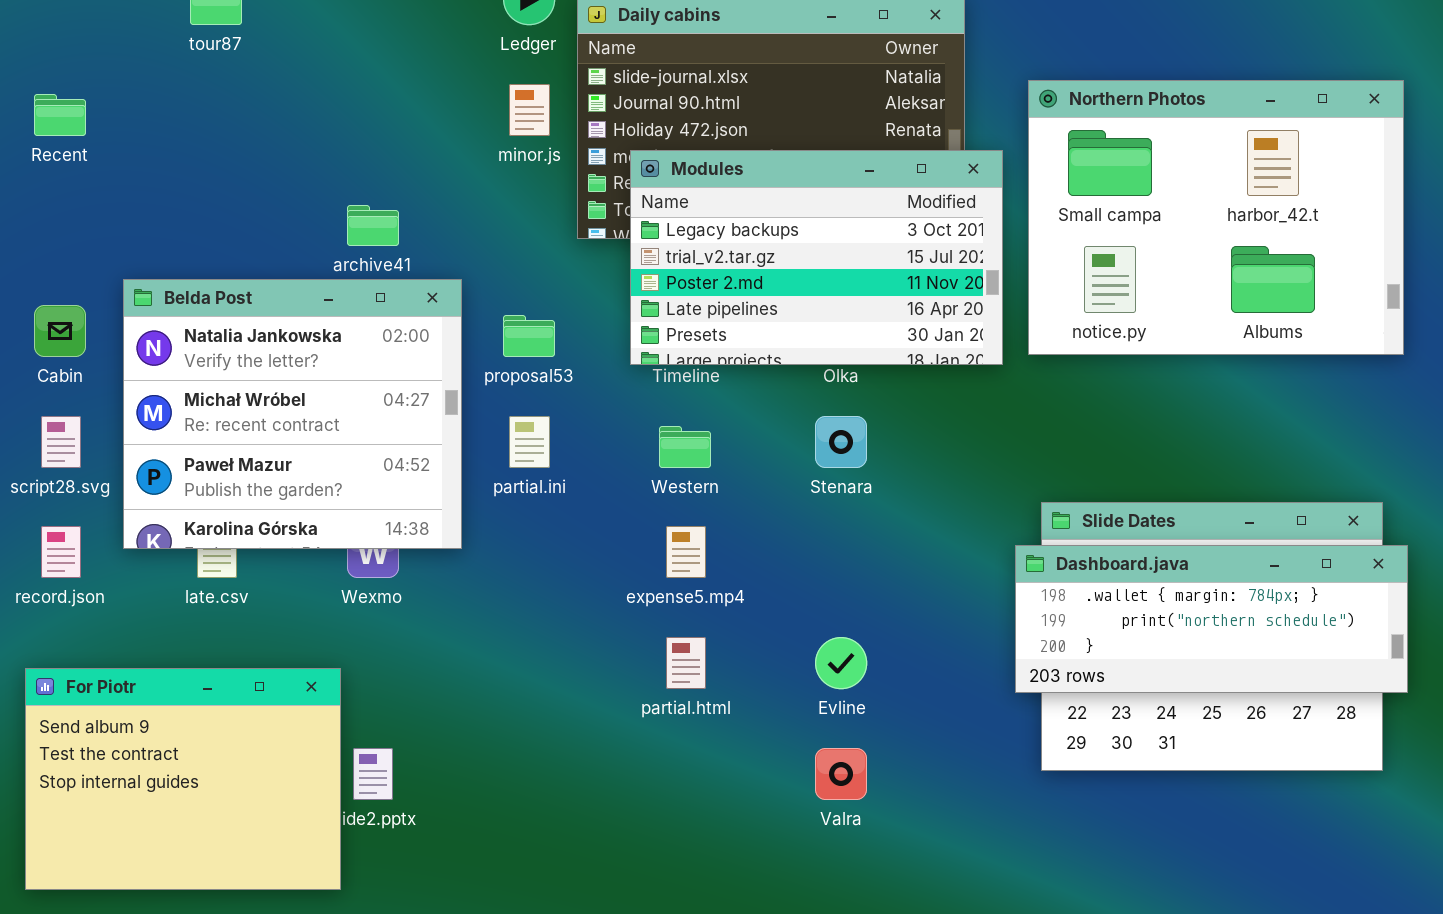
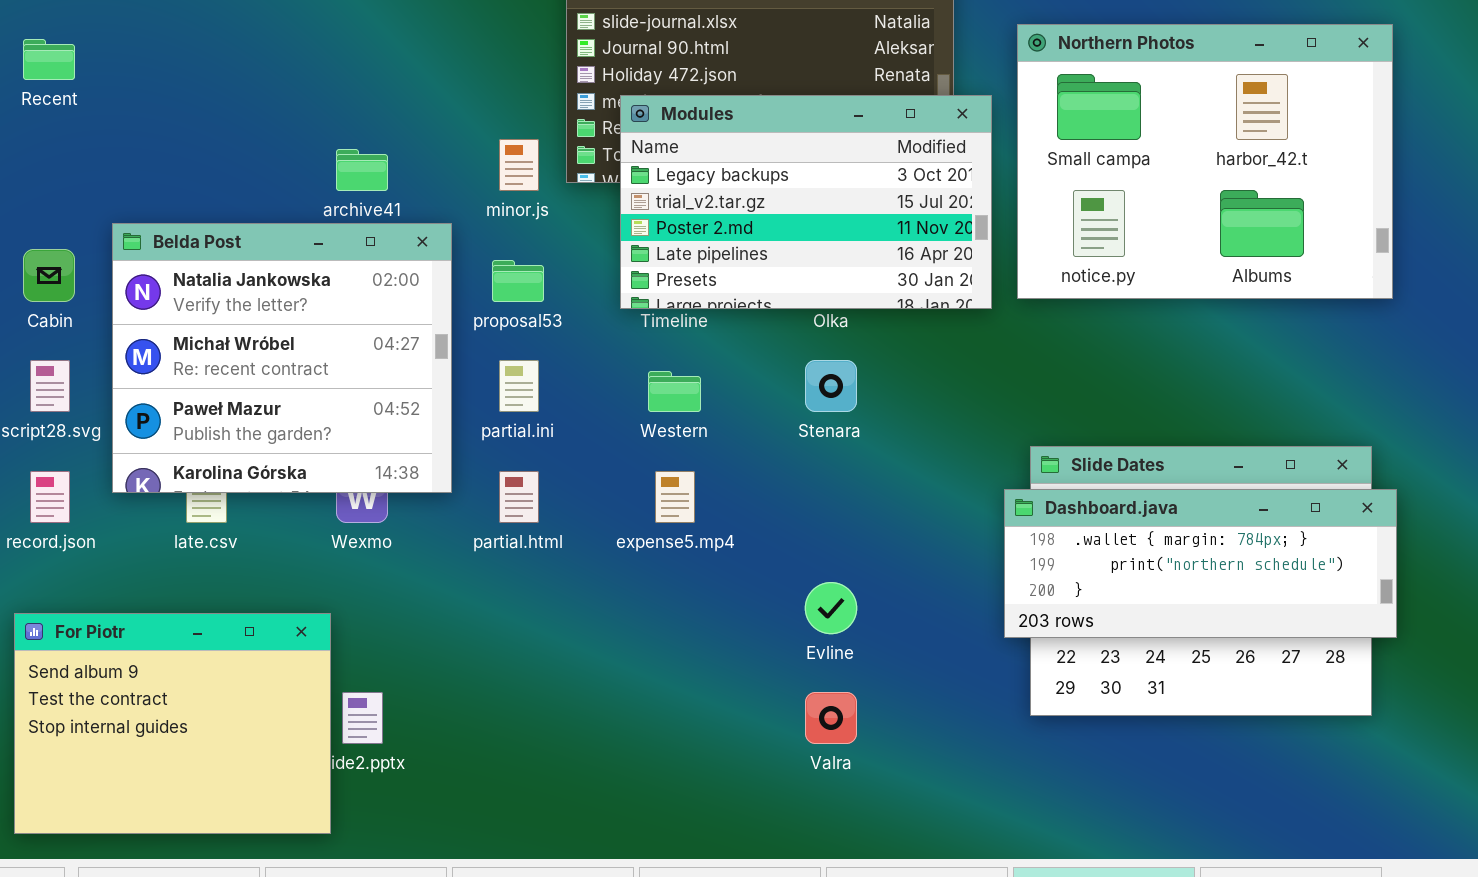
minor.js: [509,84,550,136] -> [499,139,539,191], moved
partial.html: [666,637,706,689] -> [499,471,539,523], moved

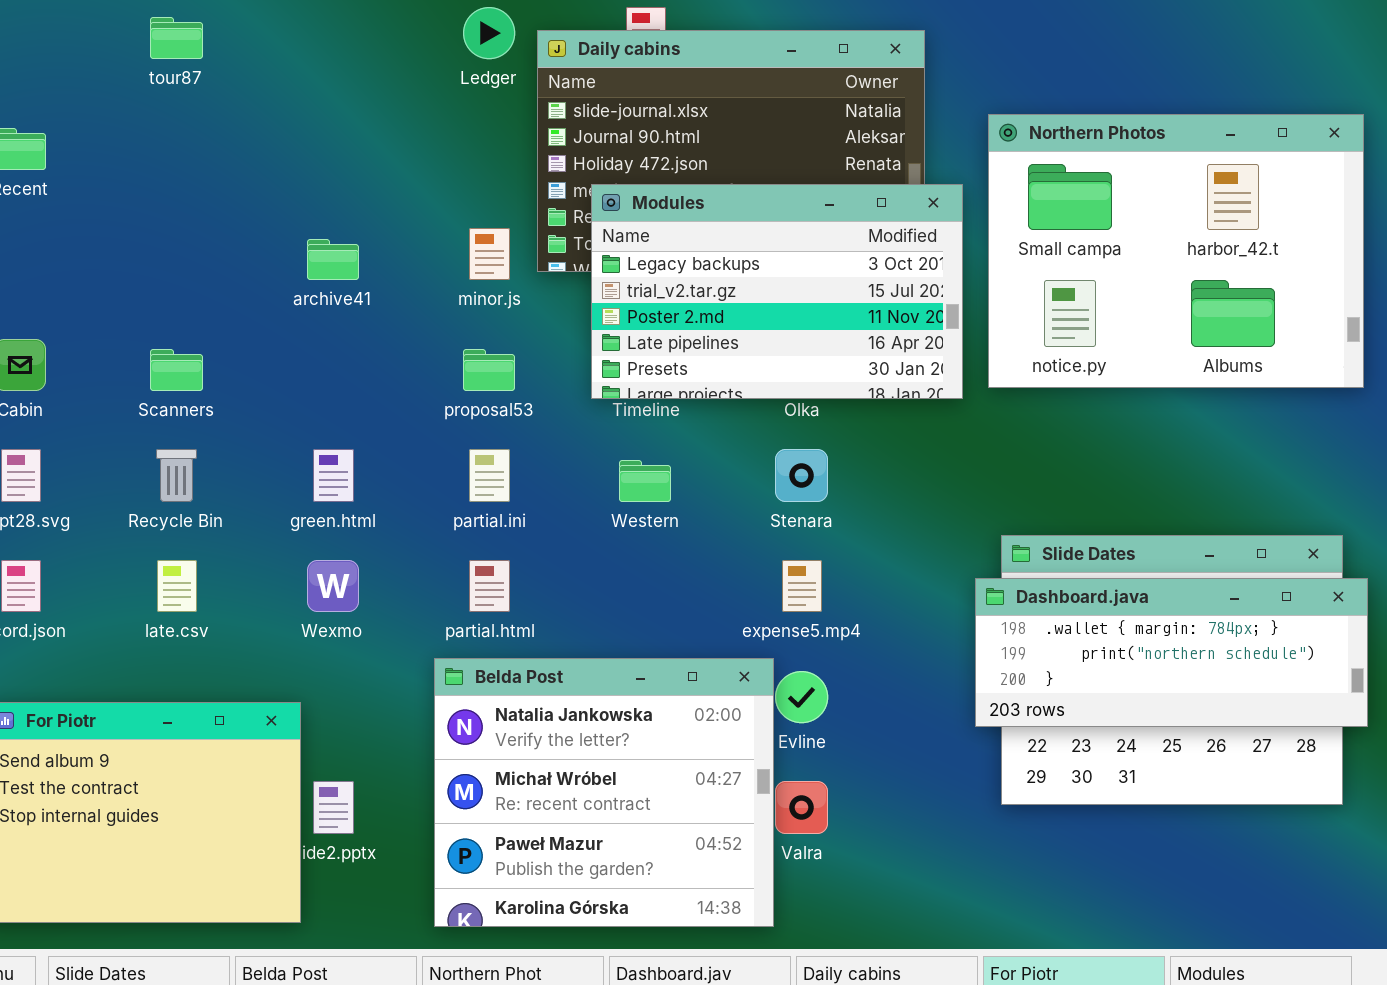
Belda Post: [112,223,452,493] -> [434,658,774,927], moved
expense5.mp4: [655,471,695,523] -> [782,560,822,612], moved

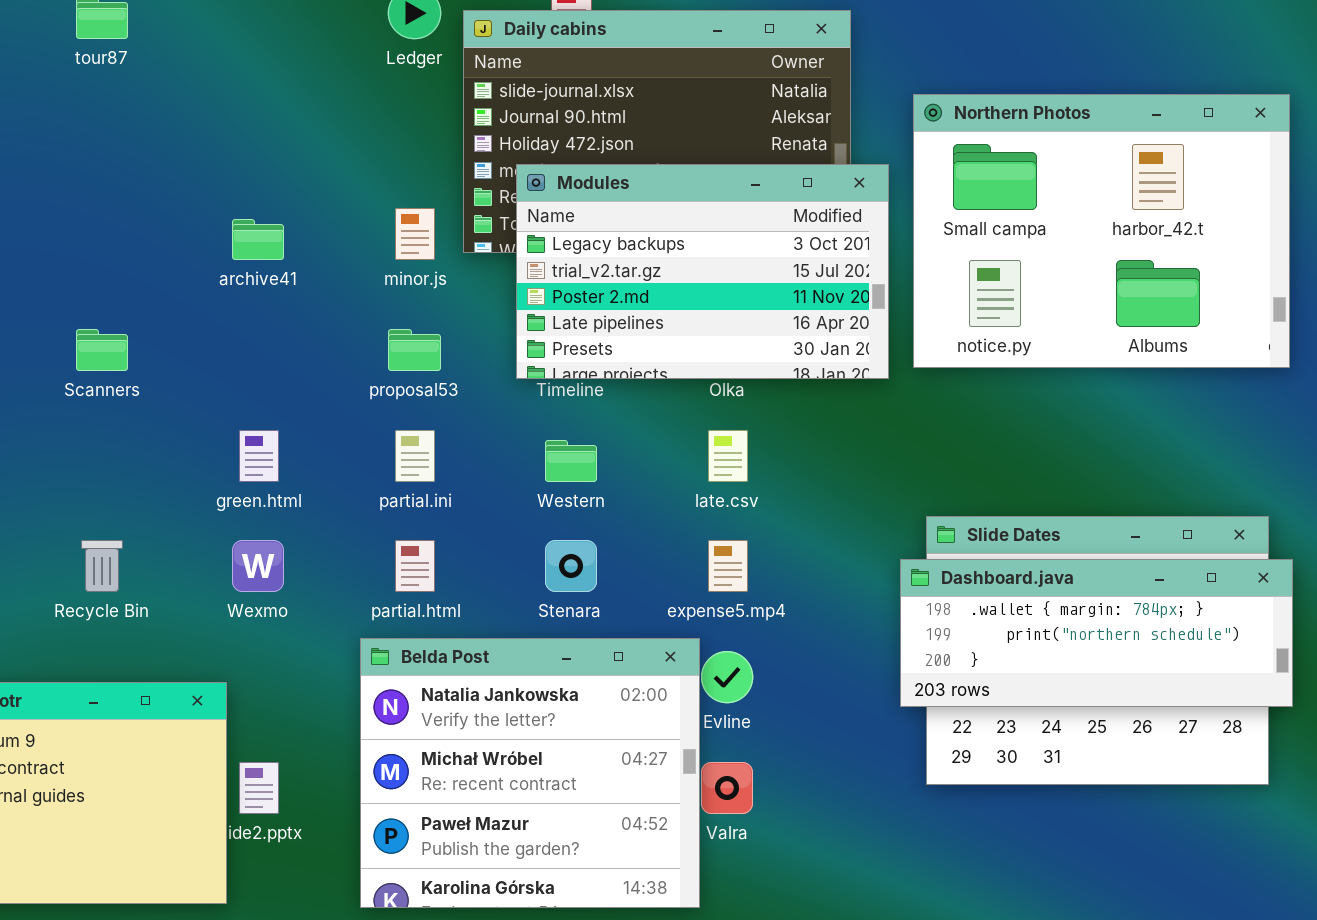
Recycle Bin: [156,449,197,502] -> [81,540,123,592], moved
Stenara: [775,449,828,502] -> [545,540,597,592], moved
late.csv: [157,560,197,612] -> [708,430,748,482], moved

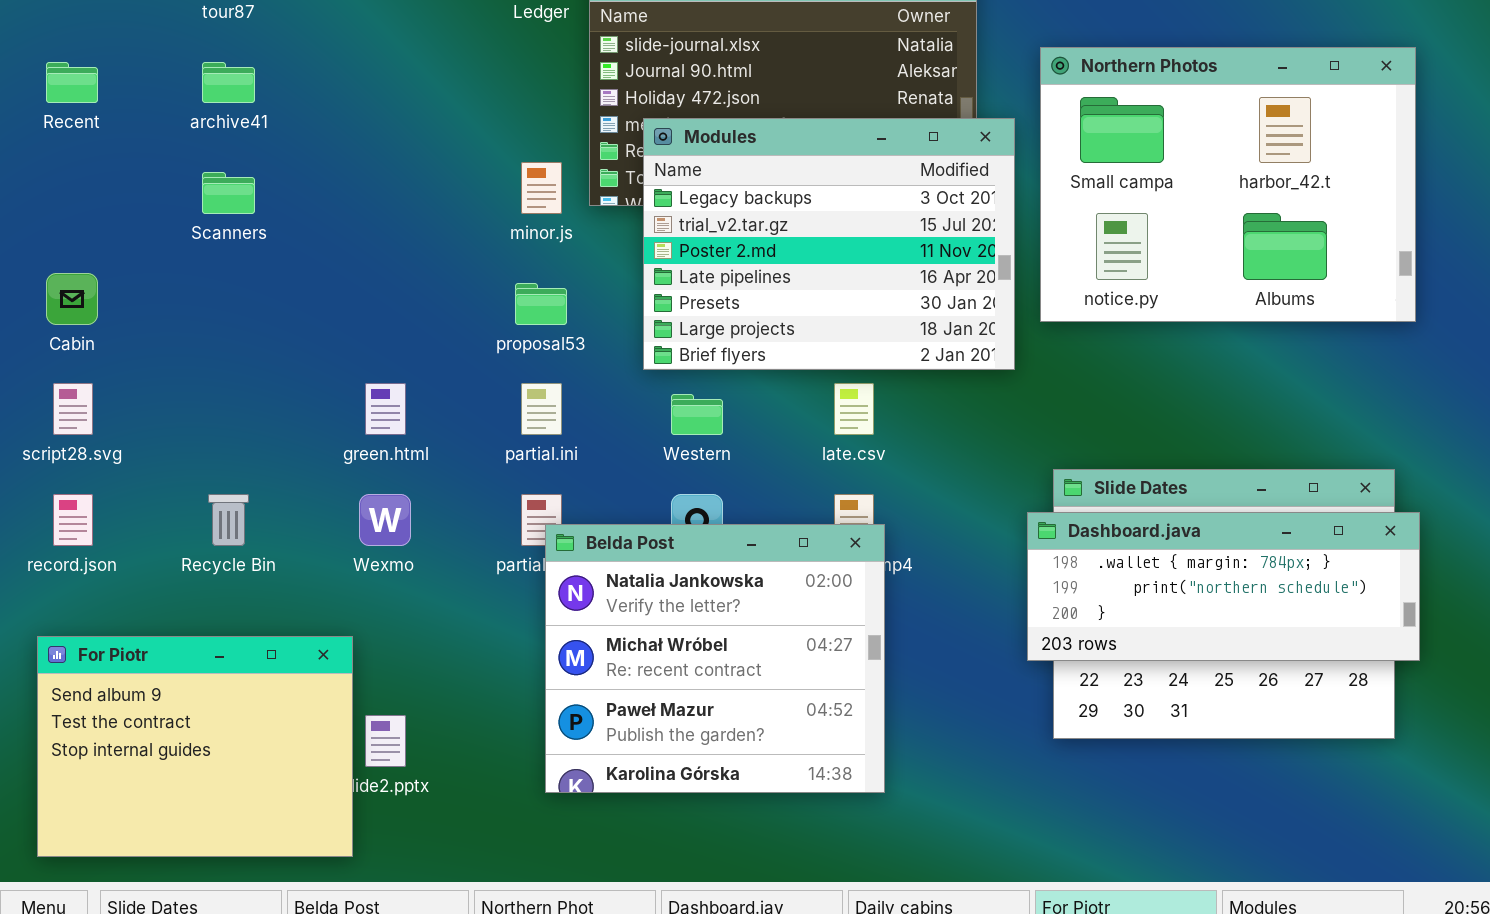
Modules: [516,164,889,379] -> [643,118,1015,370], resized
archive41: [232,219,284,260] -> [202,62,255,103], moved
Scanners: [76,329,128,371] -> [202,172,255,214], moved
Belda Post: [360,638,700,908] -> [545,524,885,793], moved

